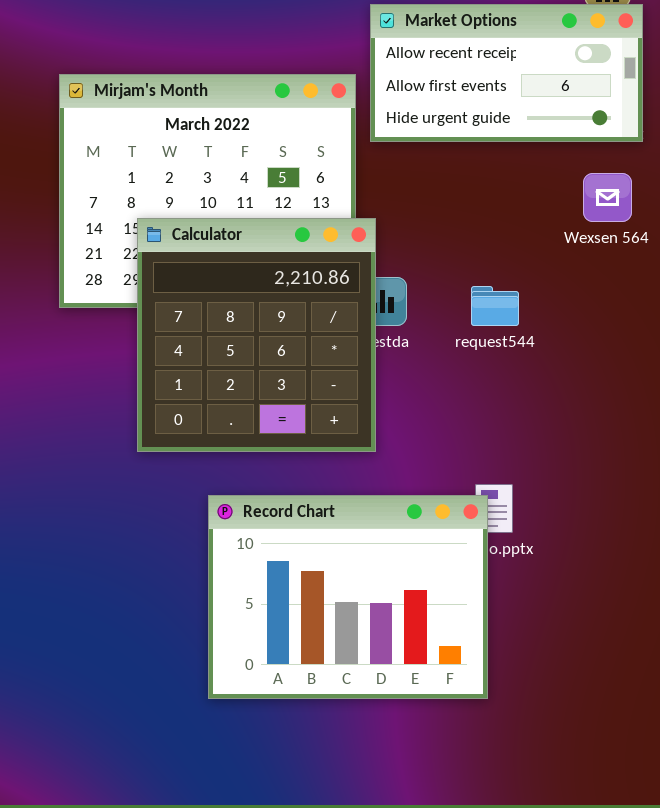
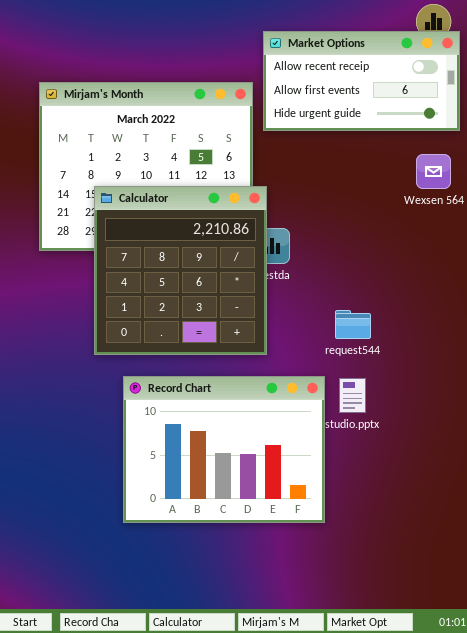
request544: [471,286,519,326] -> [335,310,371,339], moved
Record Chart: [208,495,488,699] -> [123,376,325,523], moved

